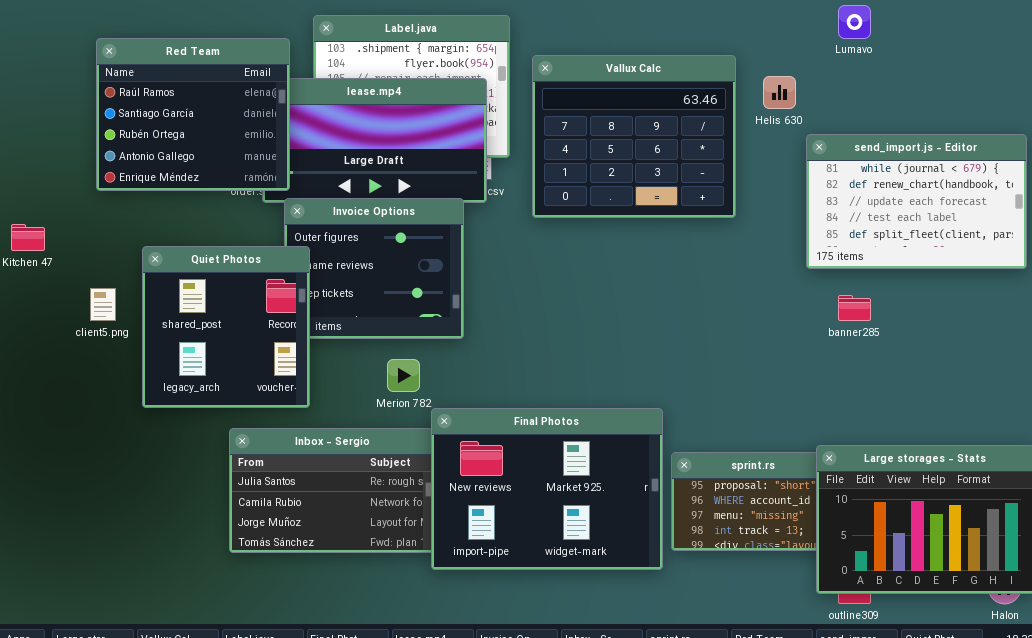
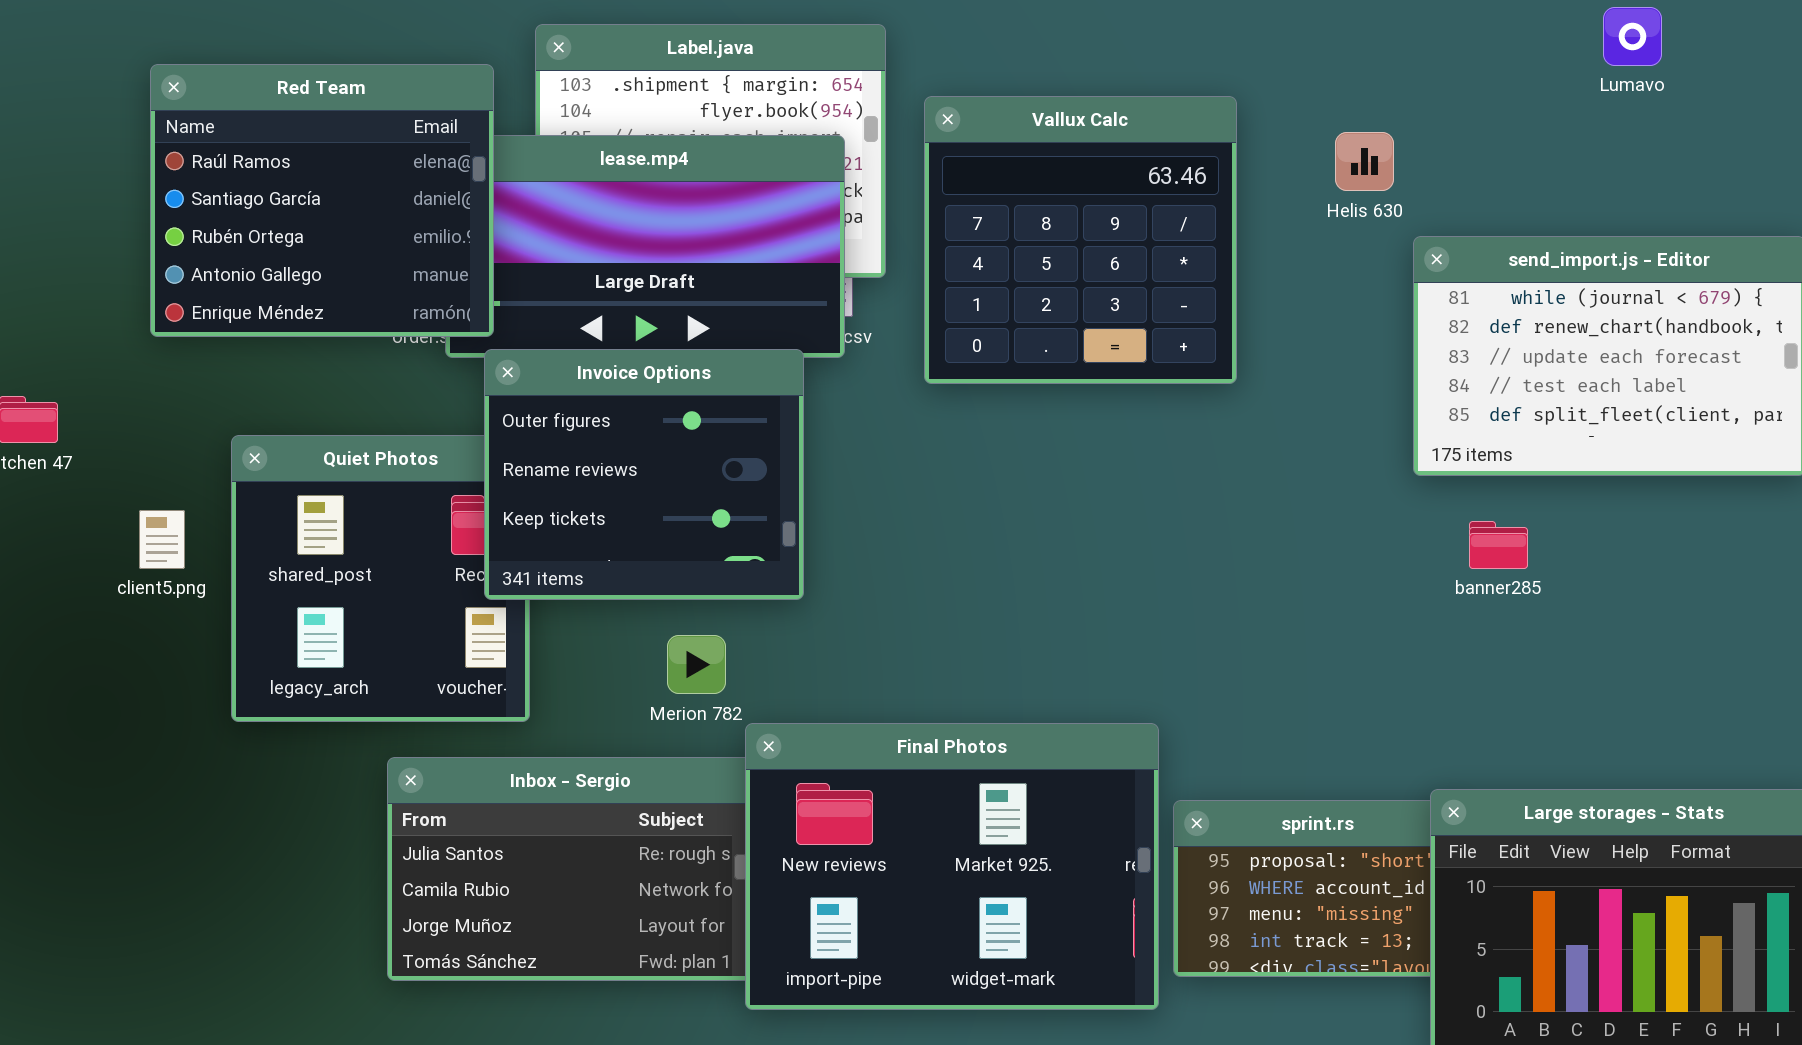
Lumavo: [838,5,871,39] -> [1603,7,1662,66], moved
Vallux Calc: [532,55,736,218] -> [924,96,1237,384], resized
Invoice Options: [284,198,464,339] -> [484,349,804,600], raised

